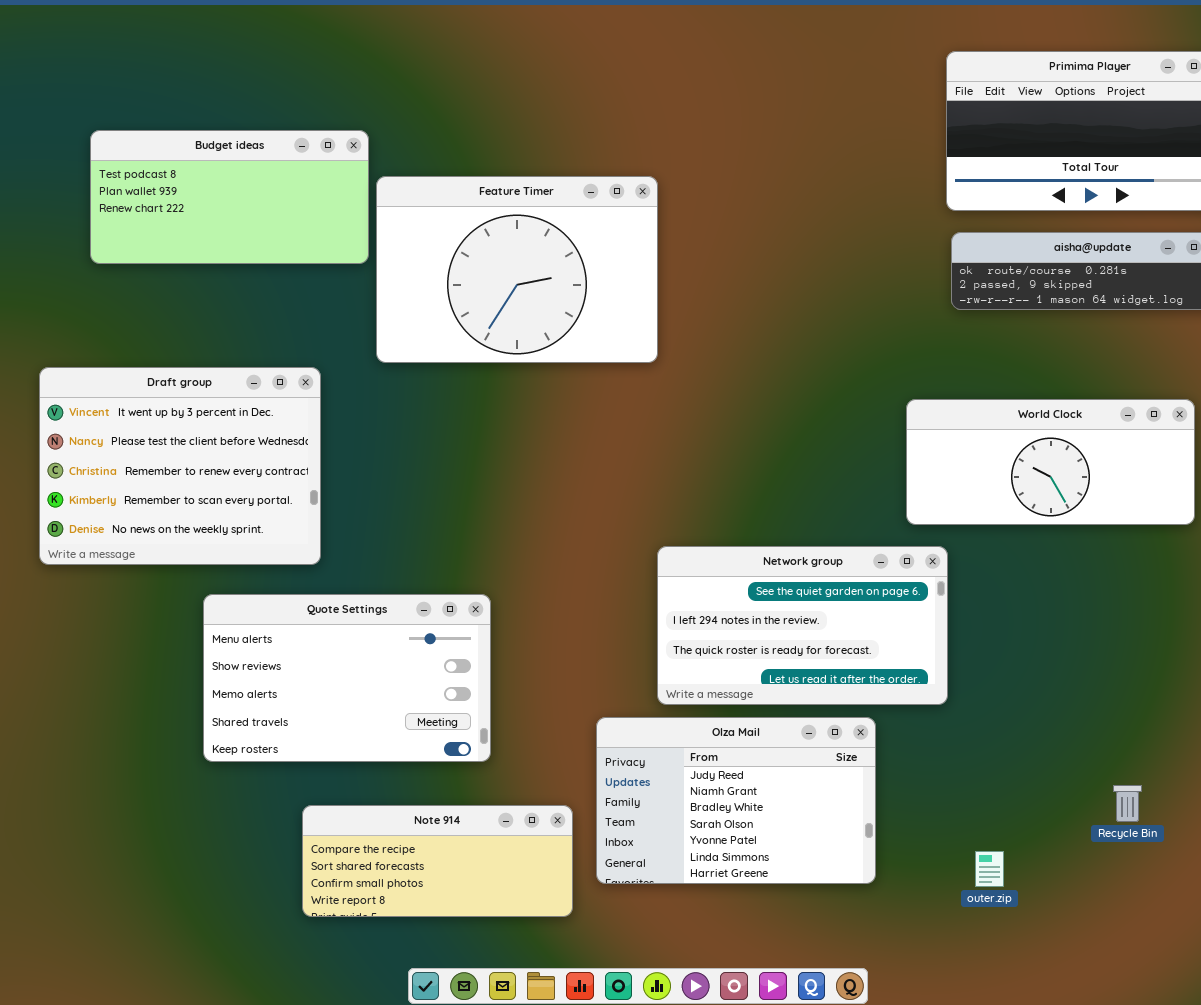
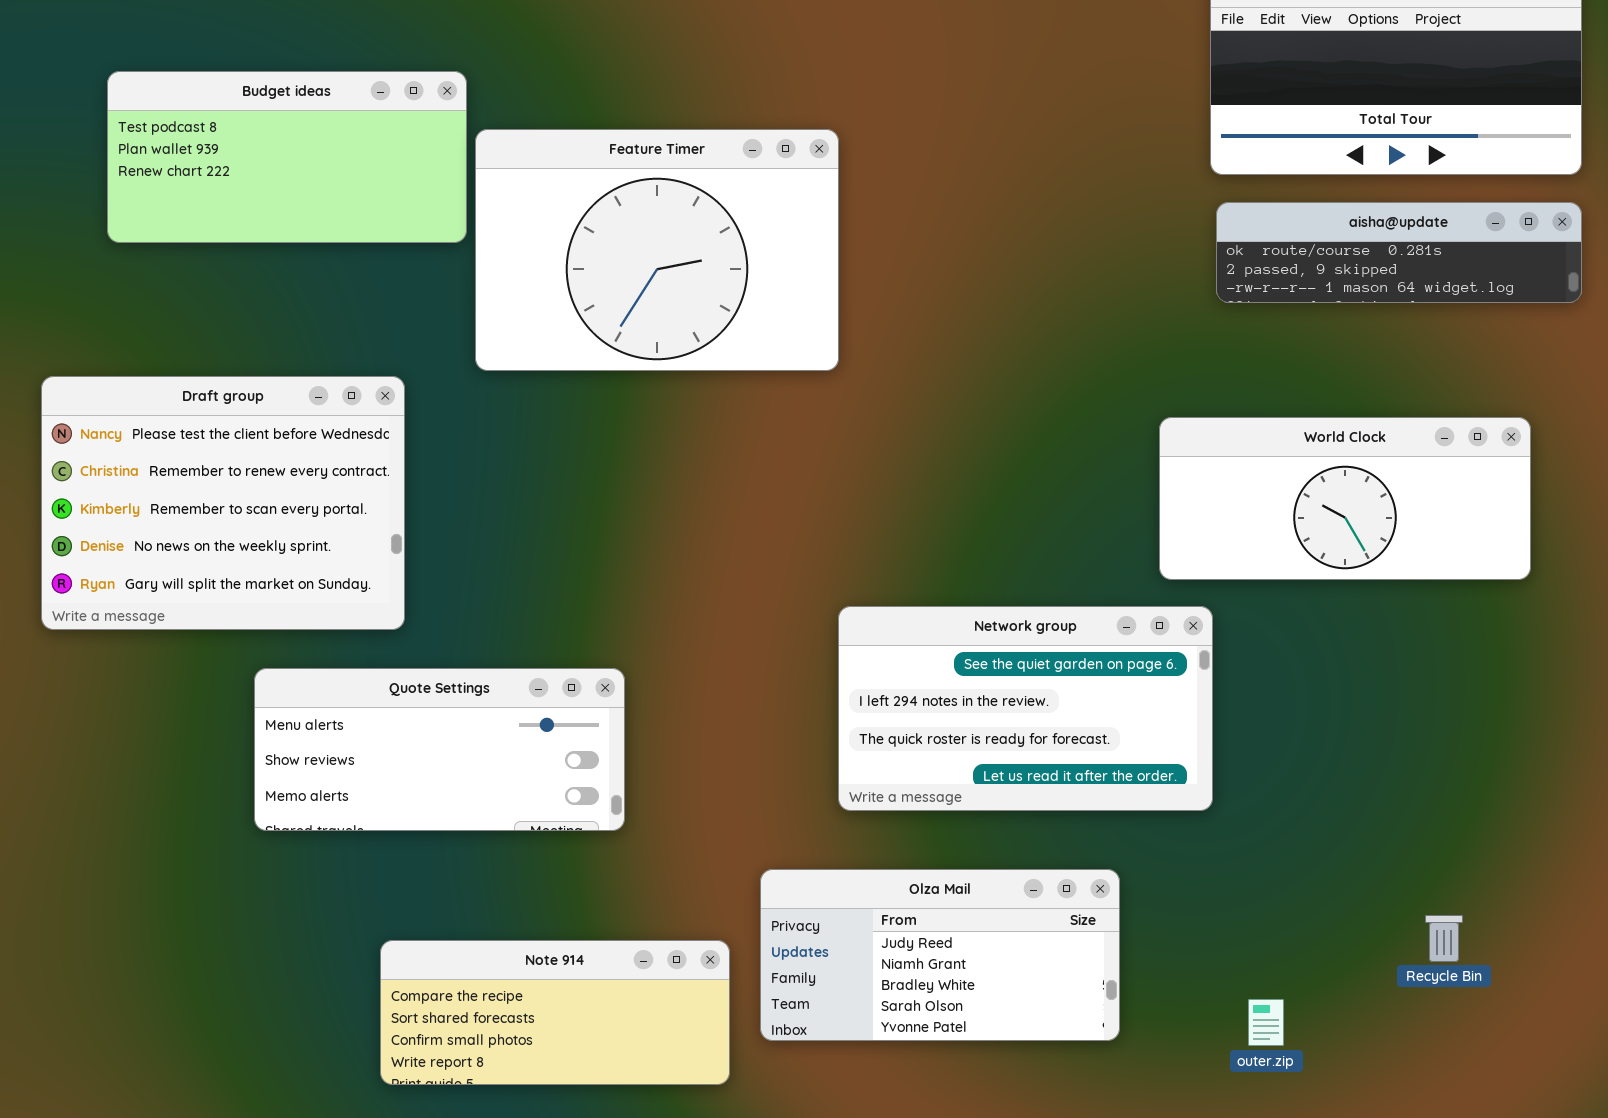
Draft group: [39,367,321,565] -> [41,376,405,630], scrolled down 1 row
Quote Settings: [203,594,491,762] -> [254,668,625,831], resized
Olza Mail: [596,717,876,884] -> [760,869,1120,1041], resized

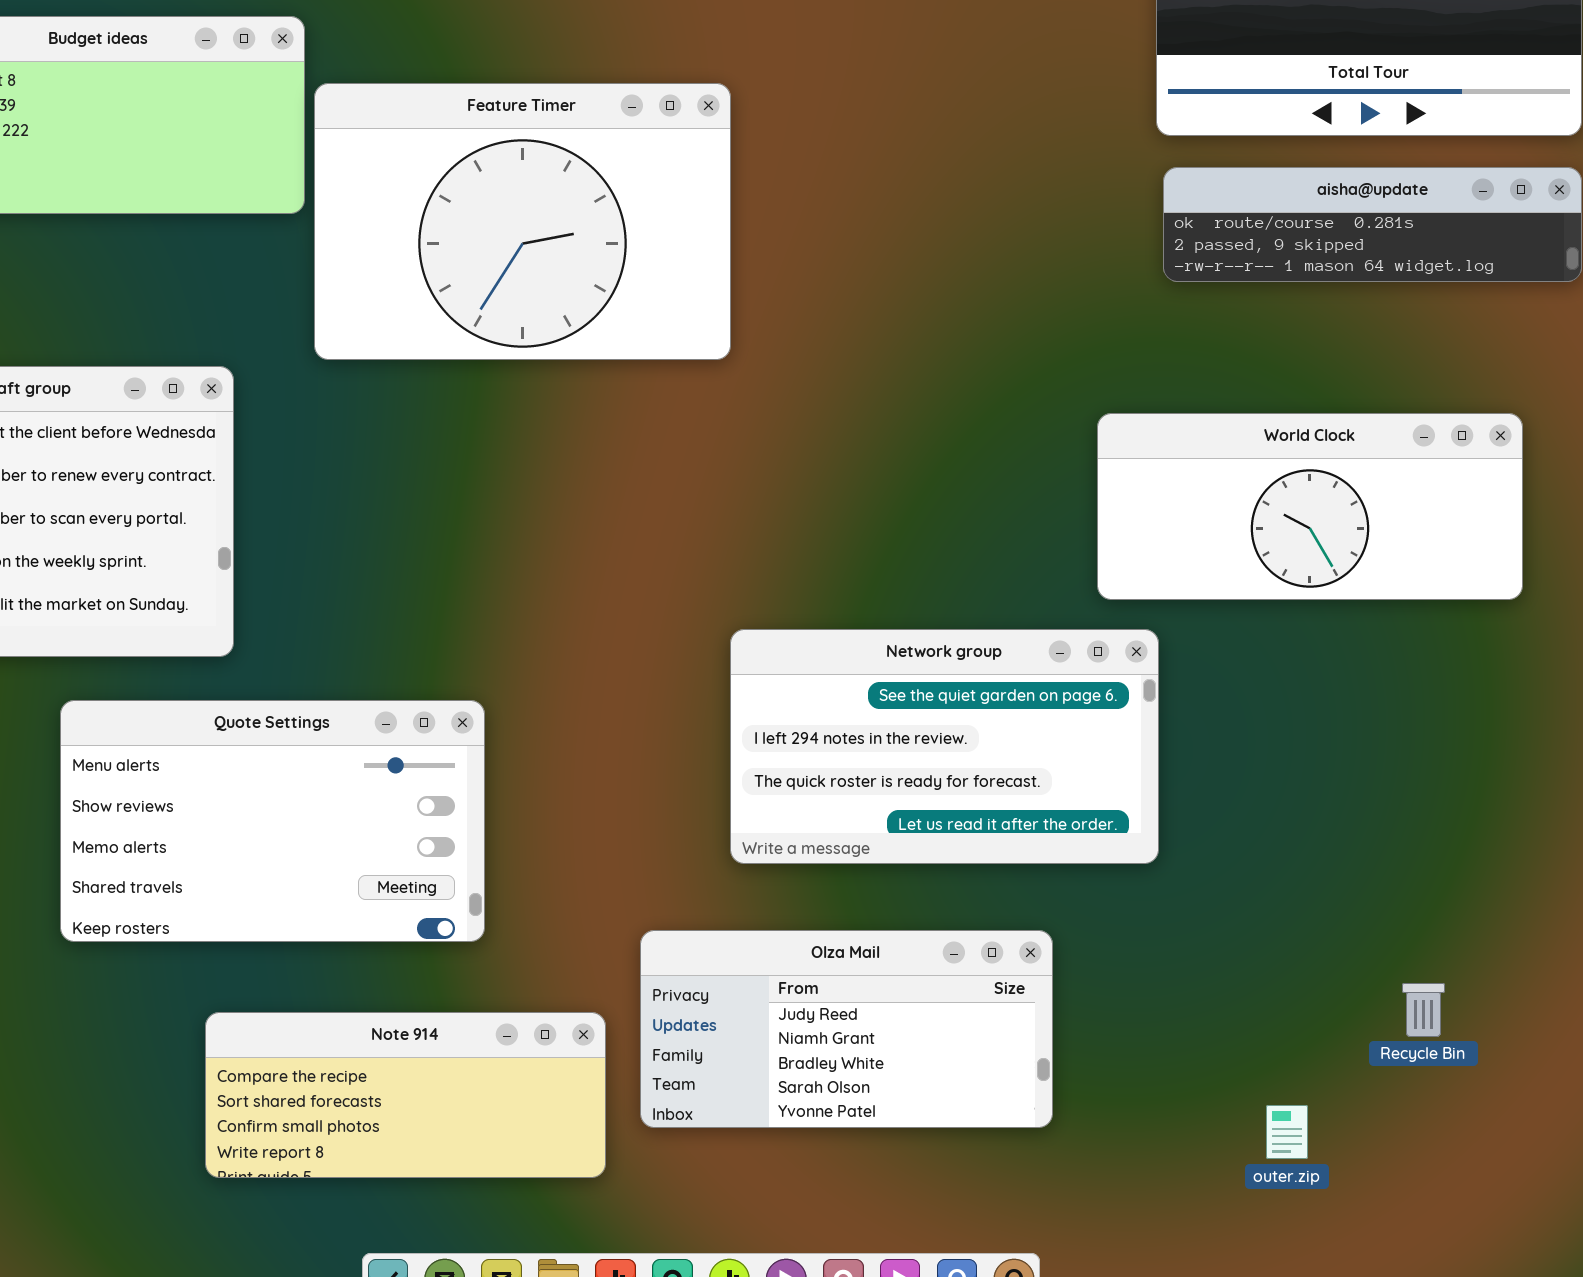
Quote Settings: [254,668,625,831] -> [60,700,485,942], resized
outer.zip: [1248,999,1284,1046] -> [1266,1105,1308,1159], moved

